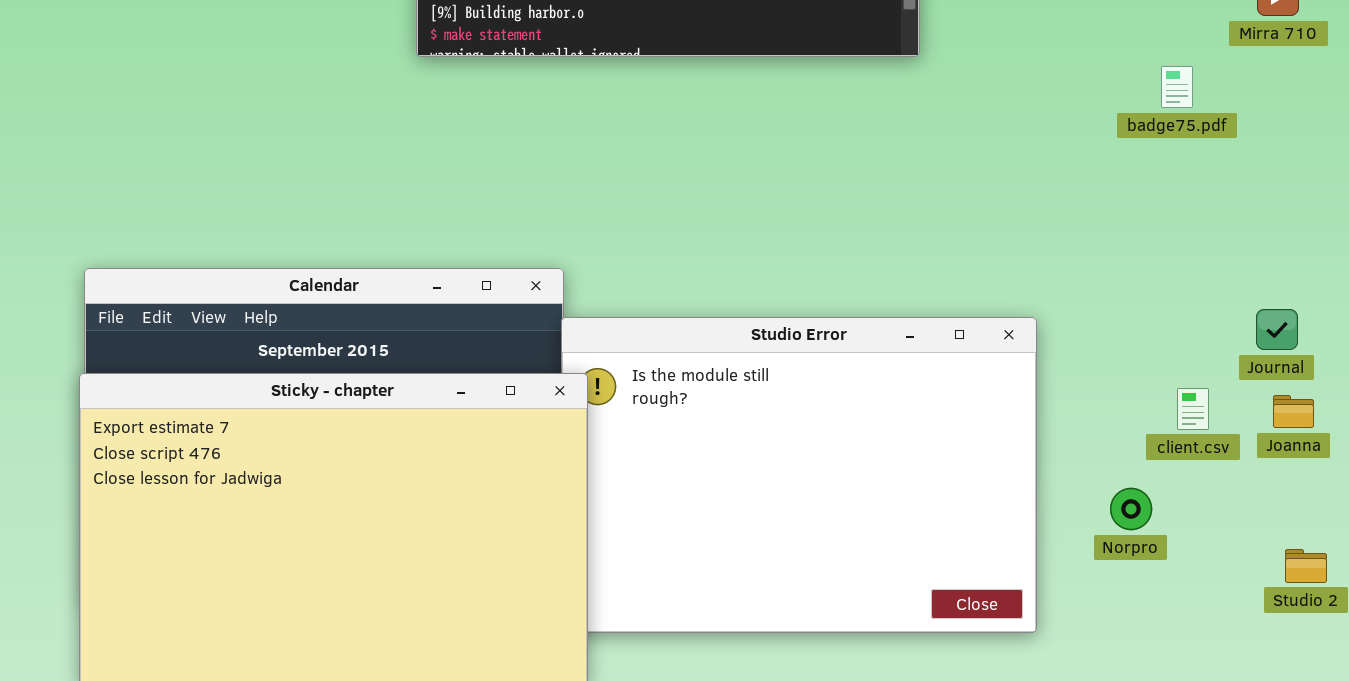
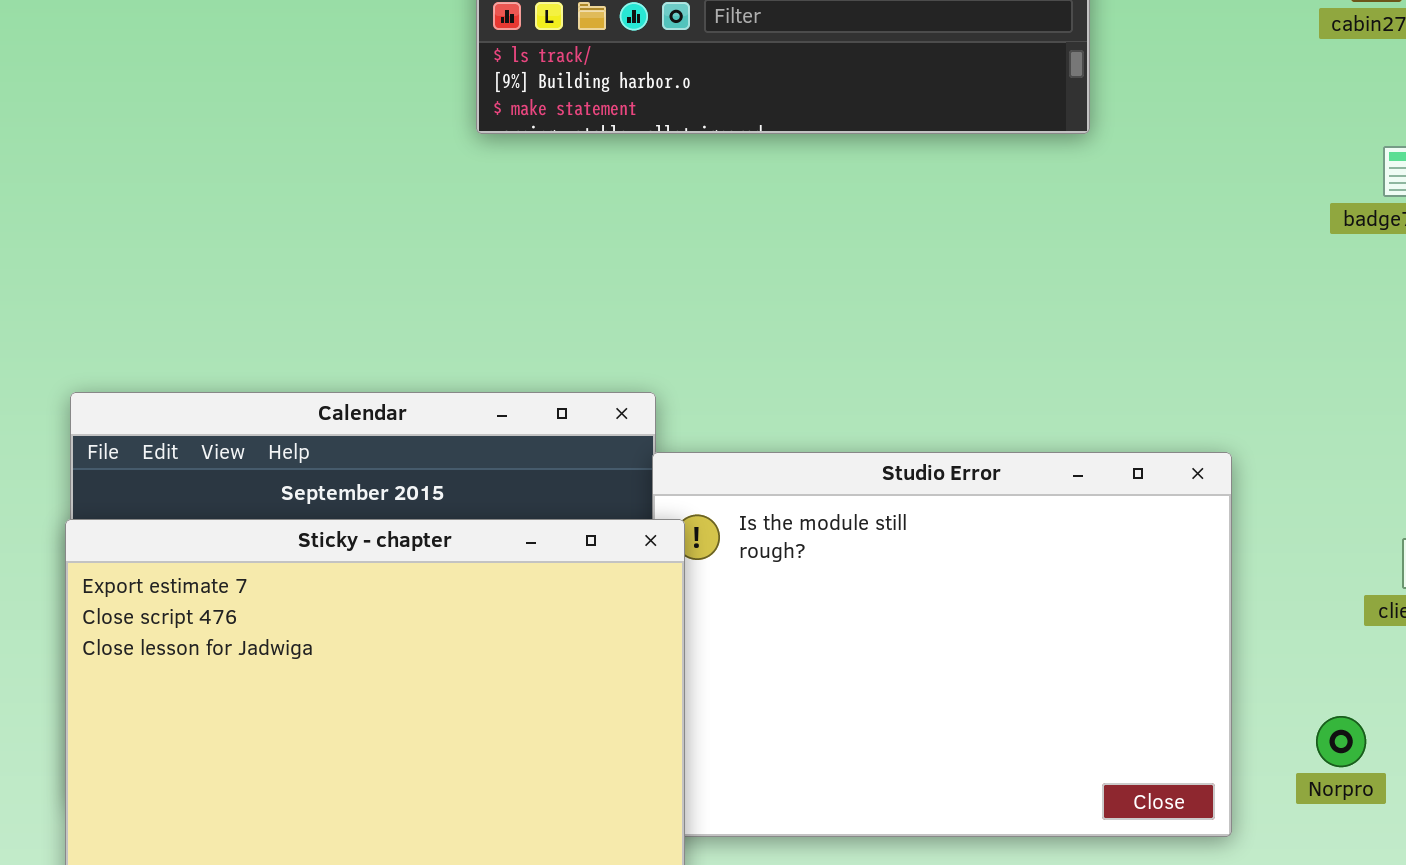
Norpro: [1110,488,1152,530] -> [1316,716,1366,767], moved

